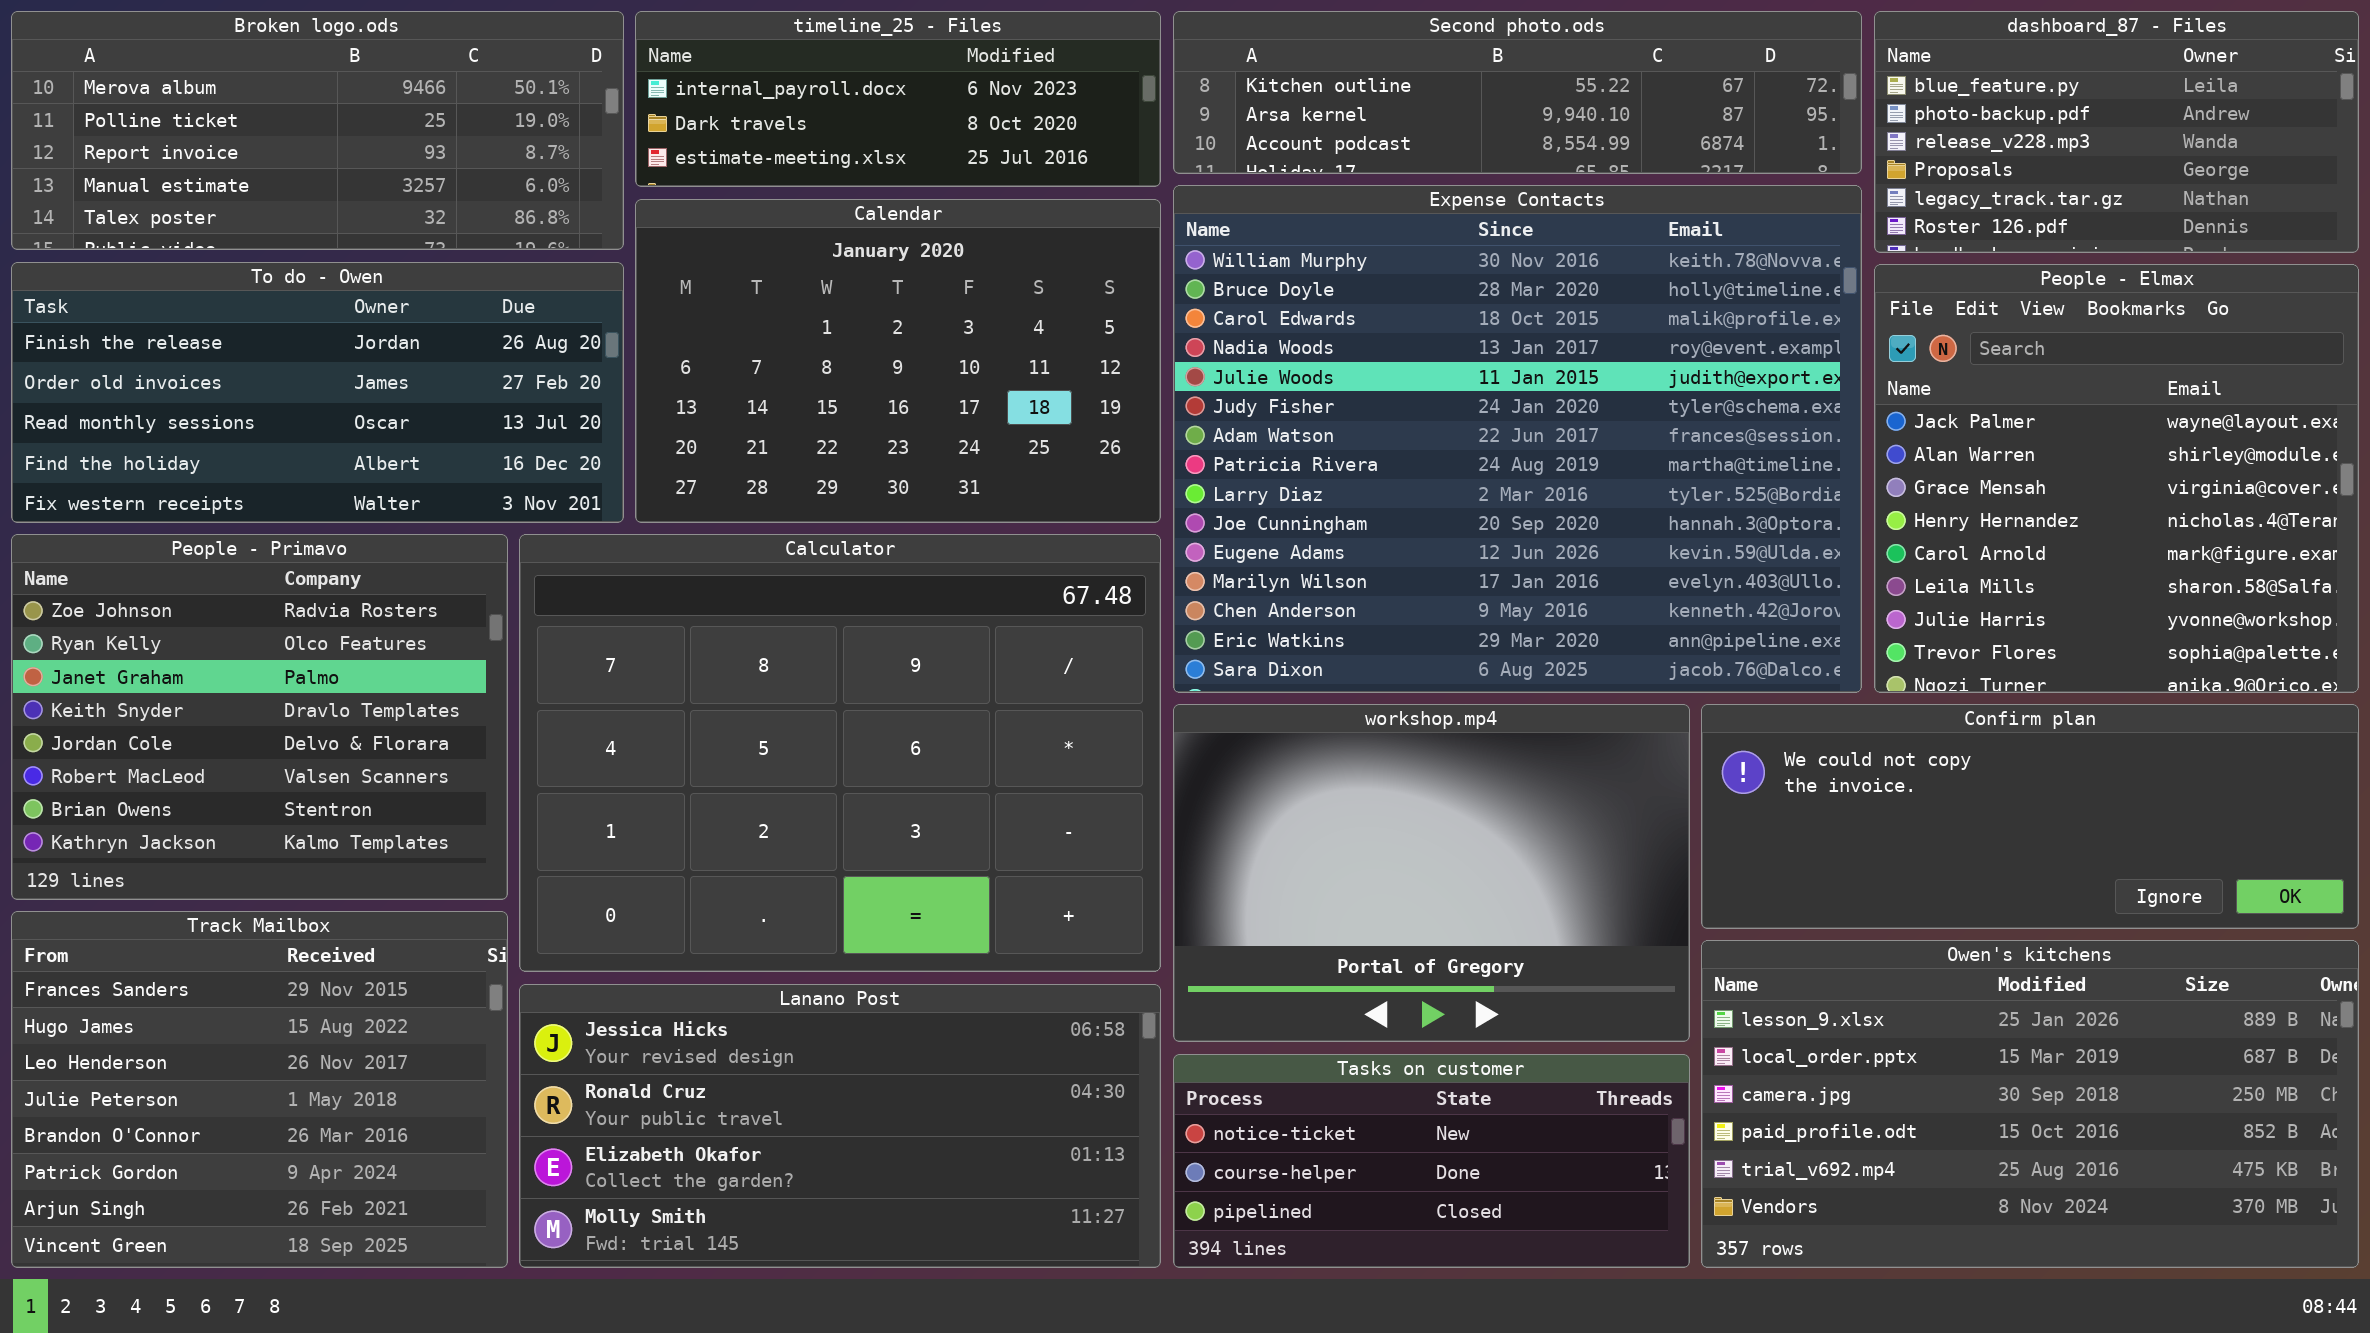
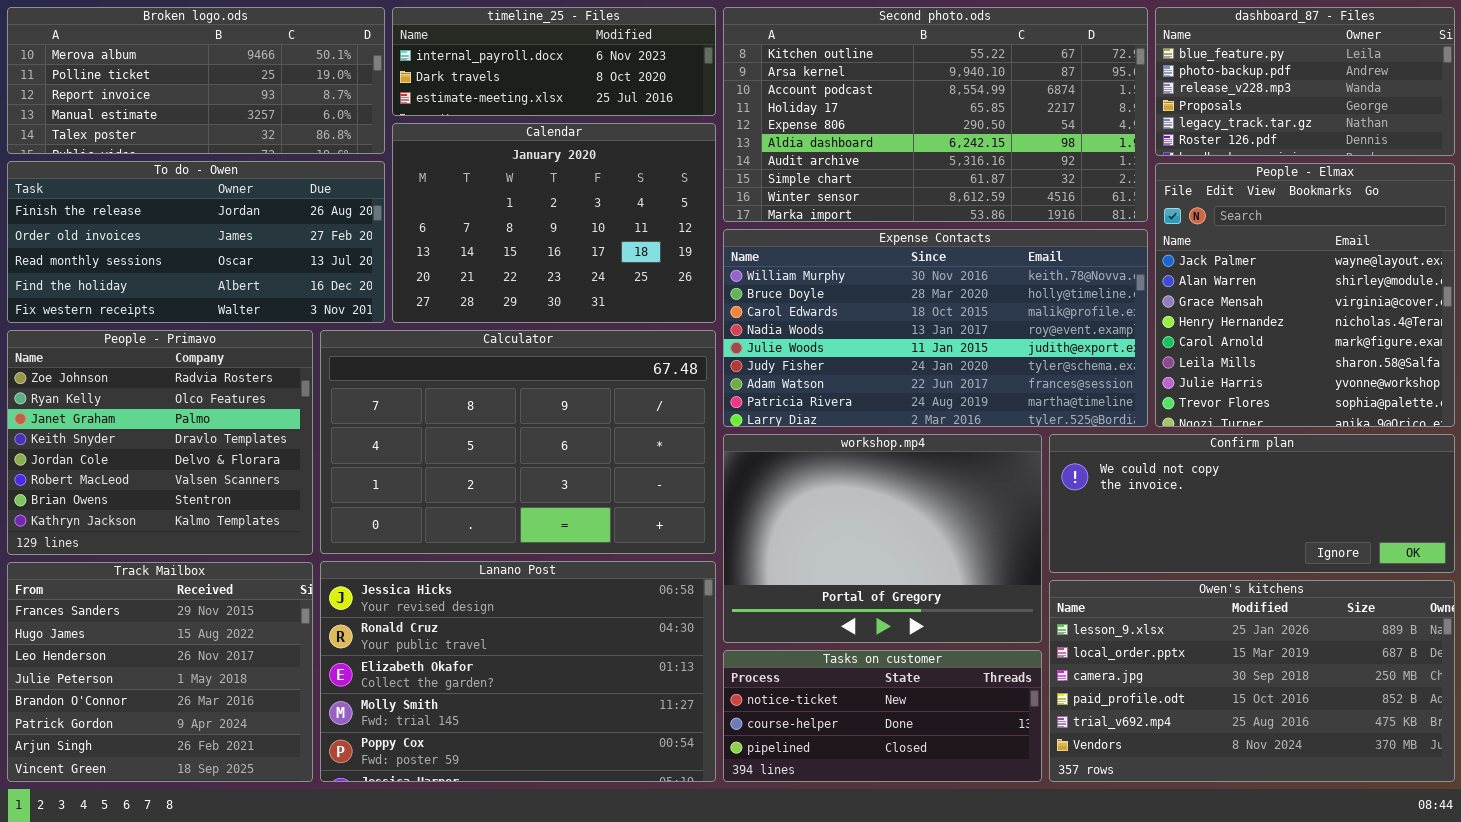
Second photo.ods: [1173,11,1862,174] -> [723,7,1148,222], resized
Expense Contacts: [1173,185,1862,693] -> [723,229,1148,427], resized
Calculator: [519,534,1161,972] -> [320,330,716,554], resized
Lanano Post: [519,984,1161,1268] -> [320,561,716,782], resized

